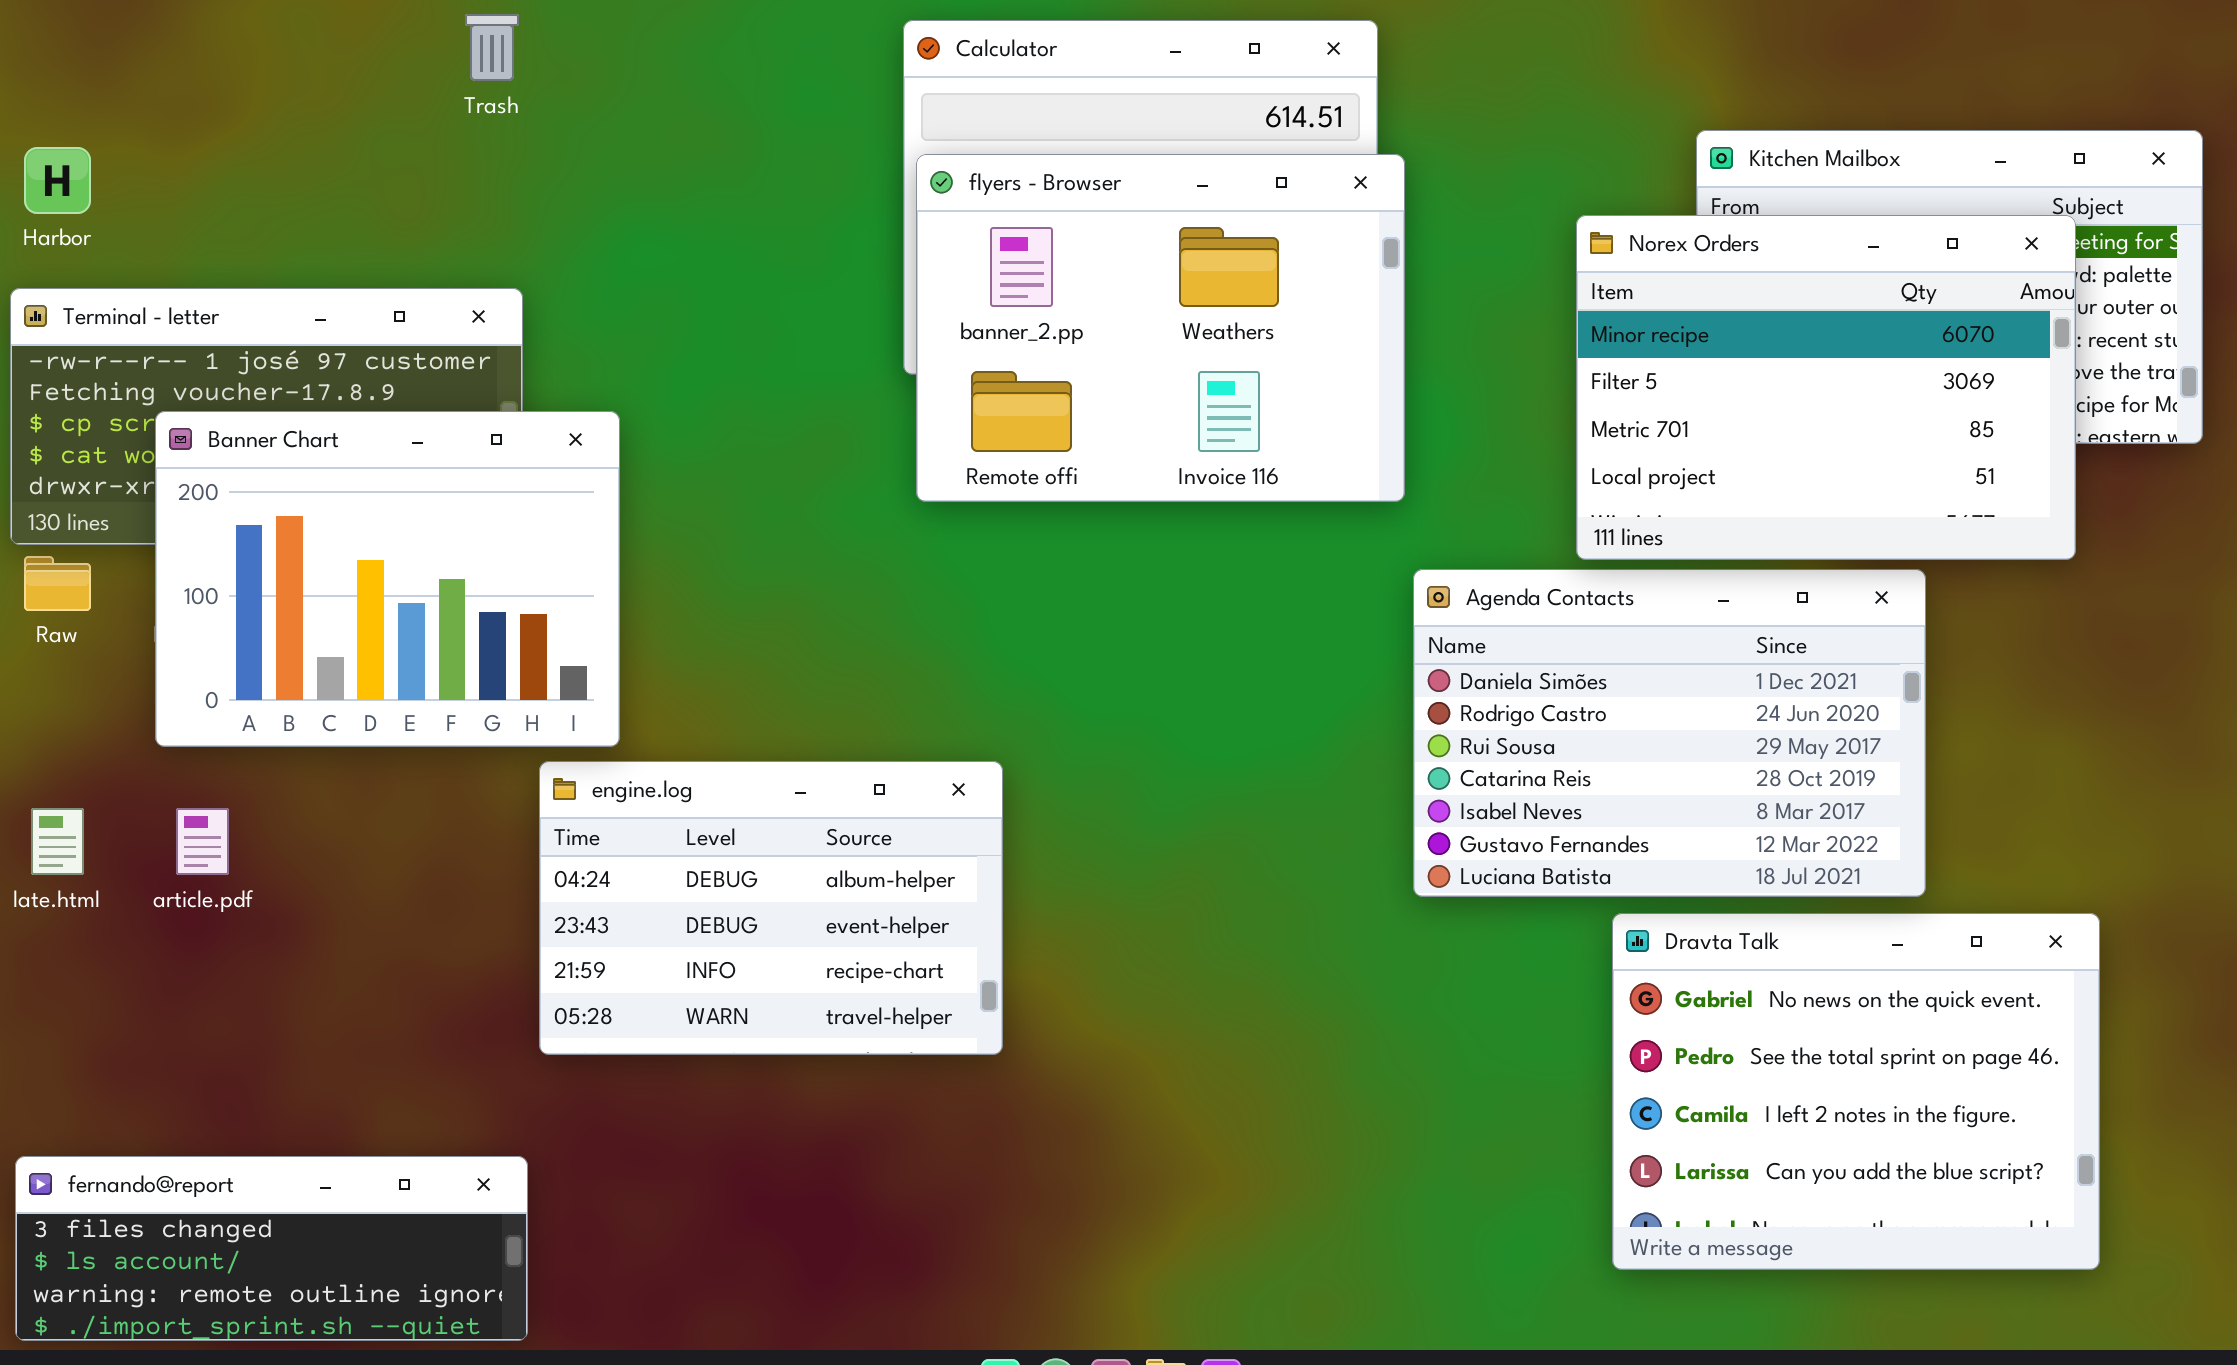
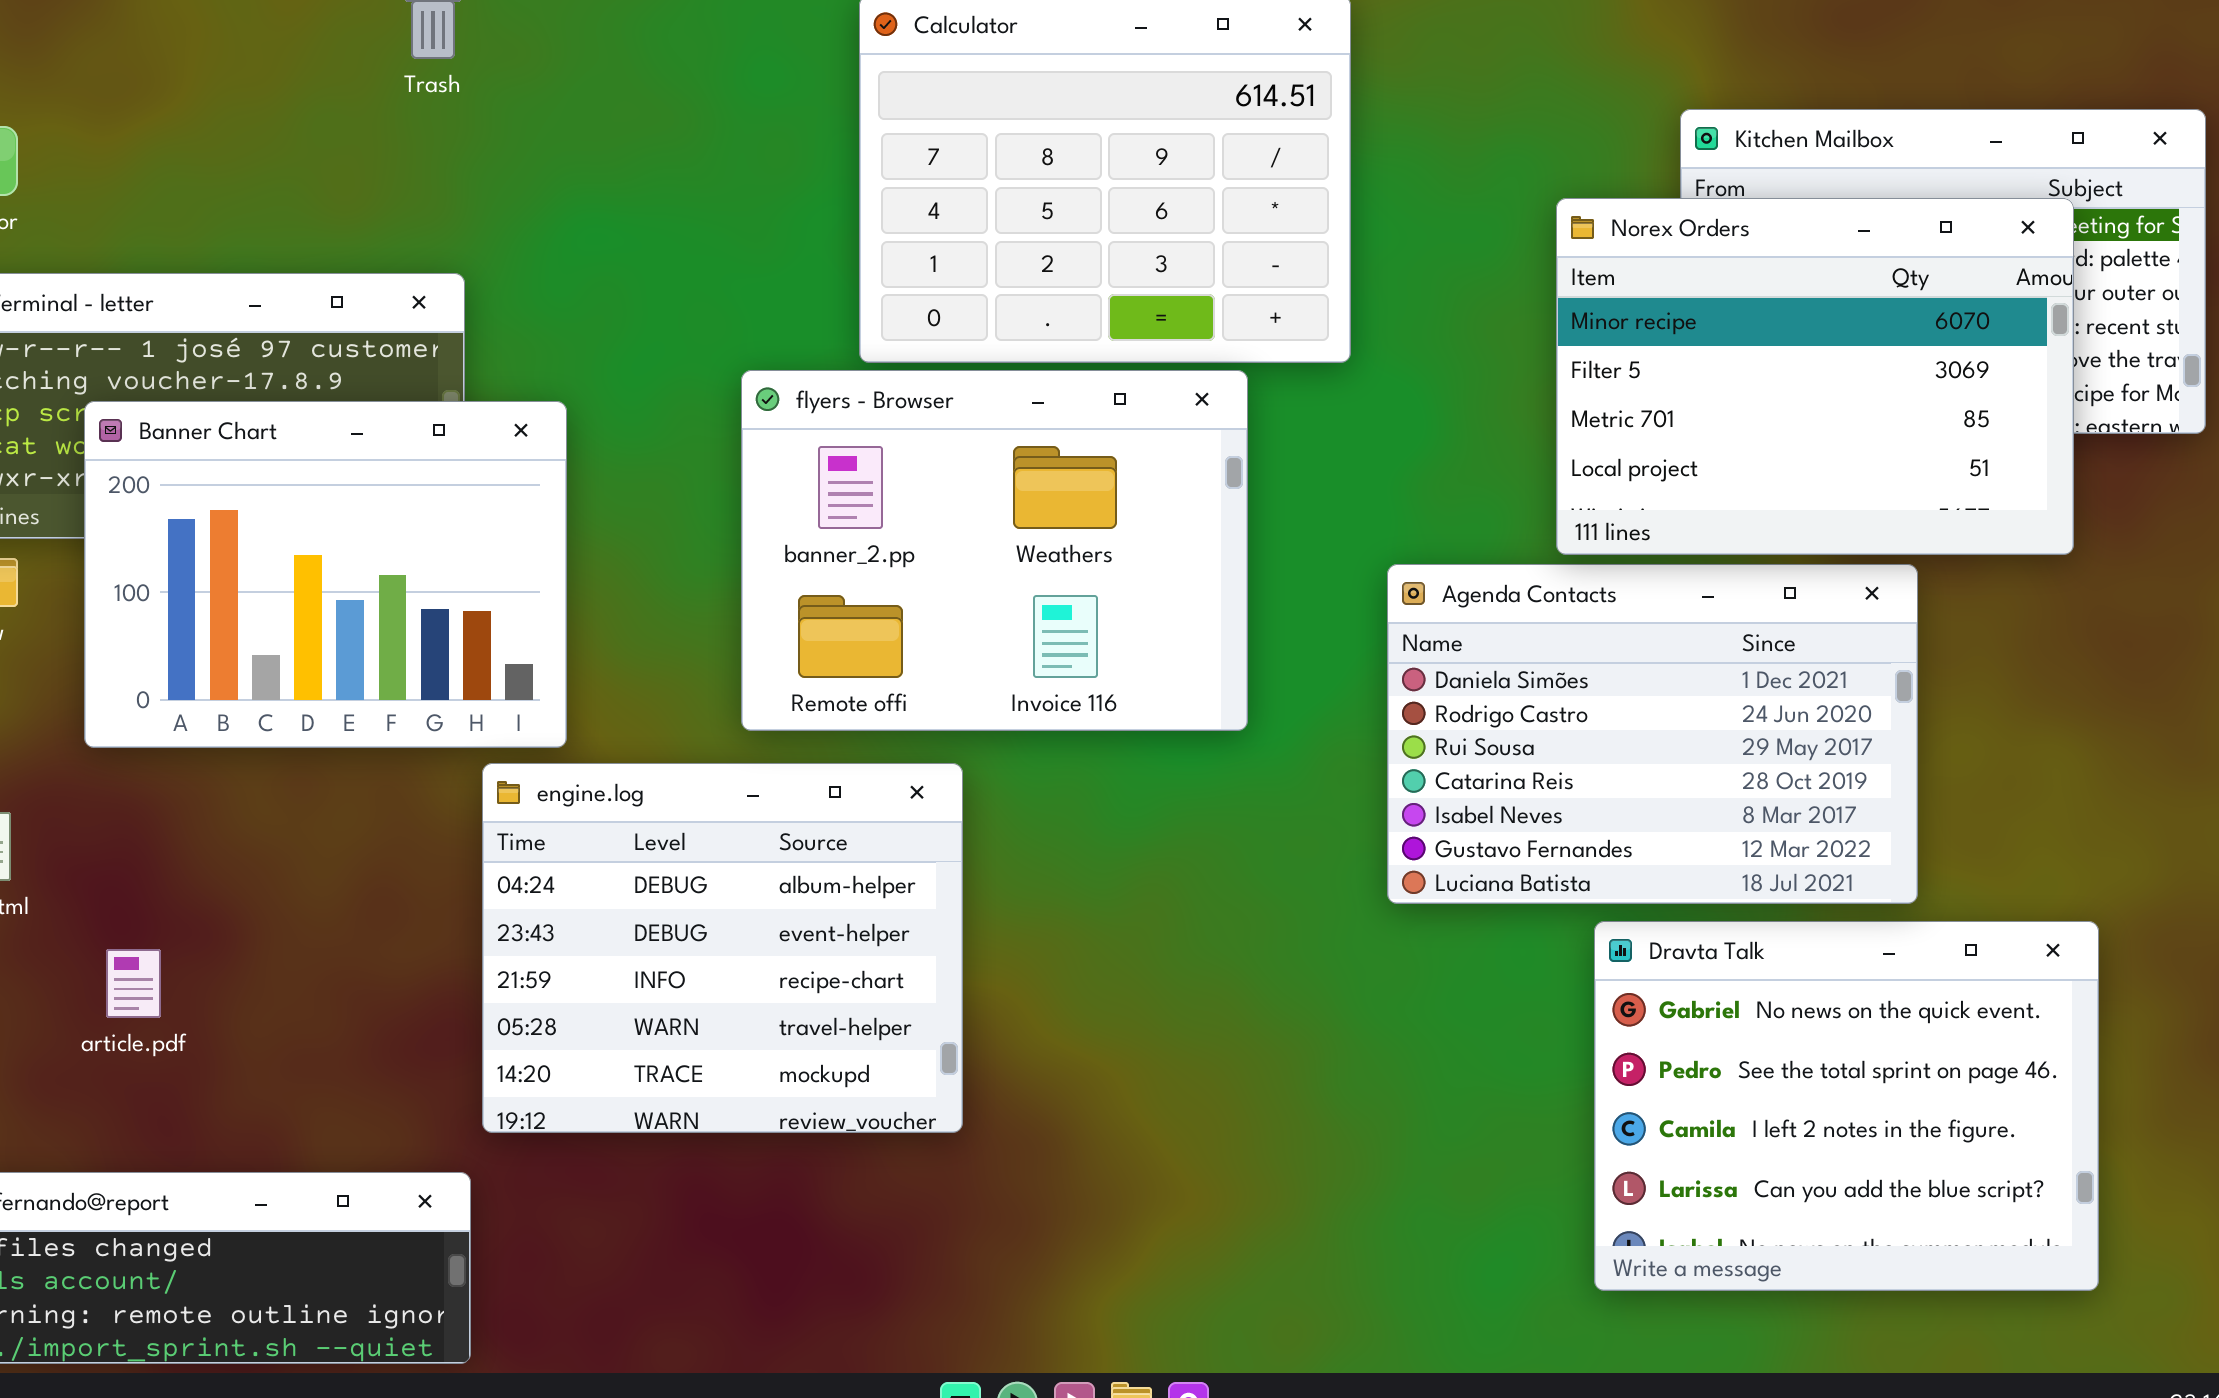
flyers - Browser: [916,154,1405,502] -> [741,370,1248,731], moved
engine.log: [539,761,1003,1055] -> [482,763,963,1133], resized
article.pdf: [176,808,229,875] -> [106,949,161,1018], moved

